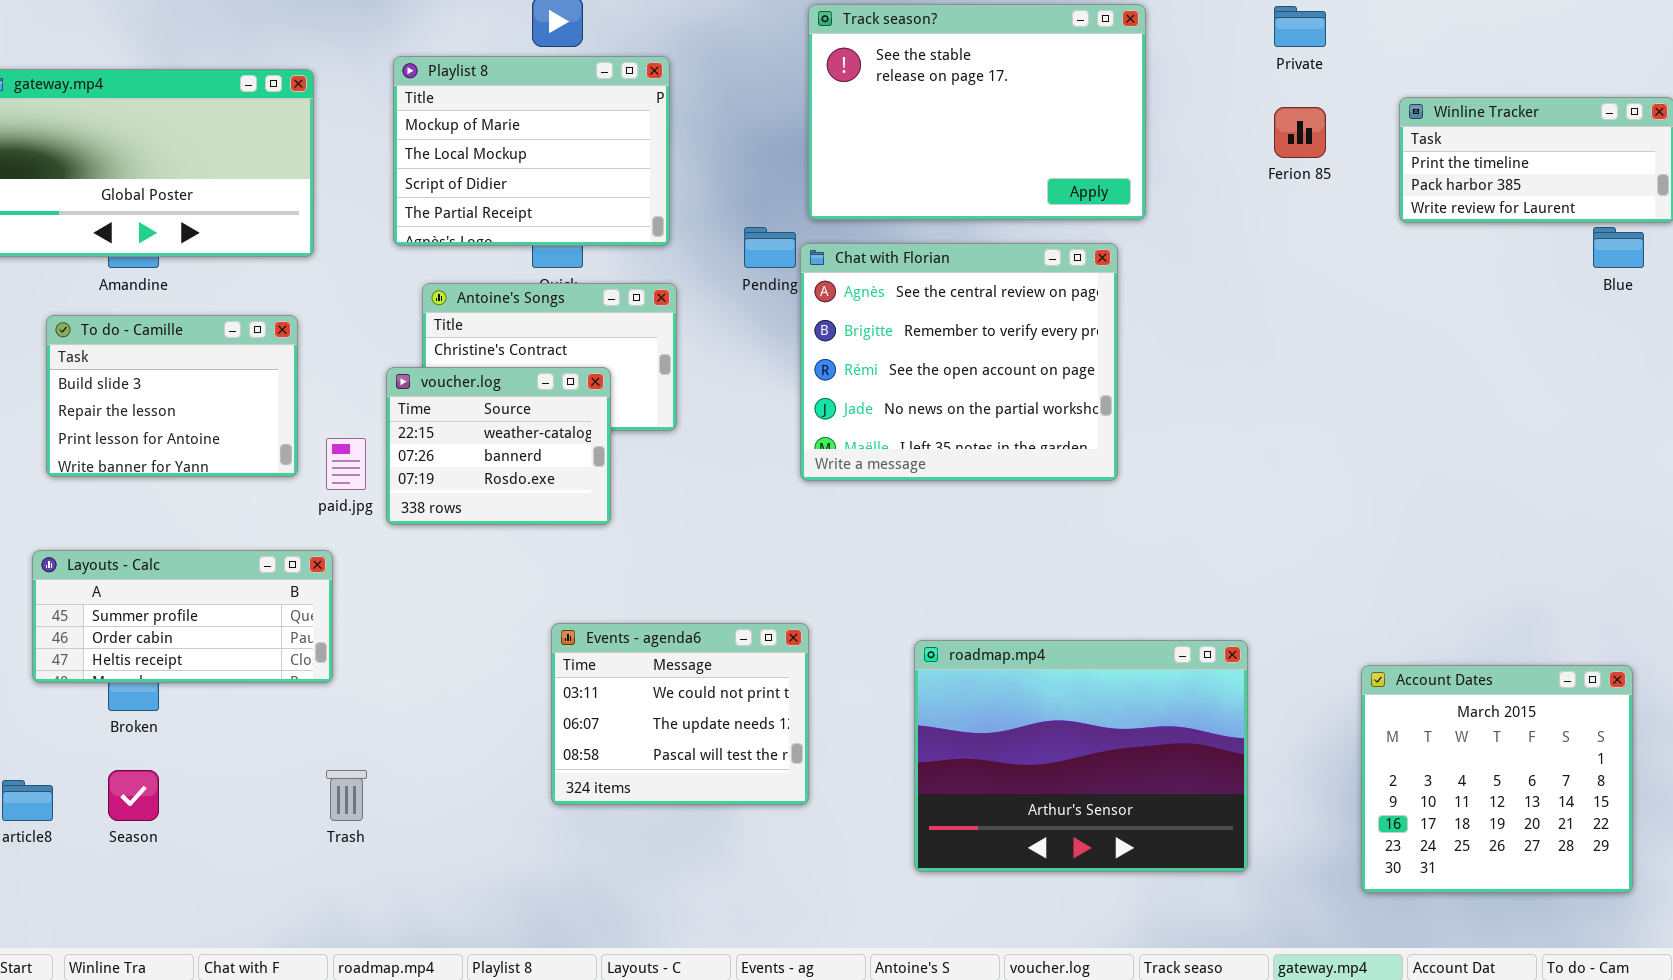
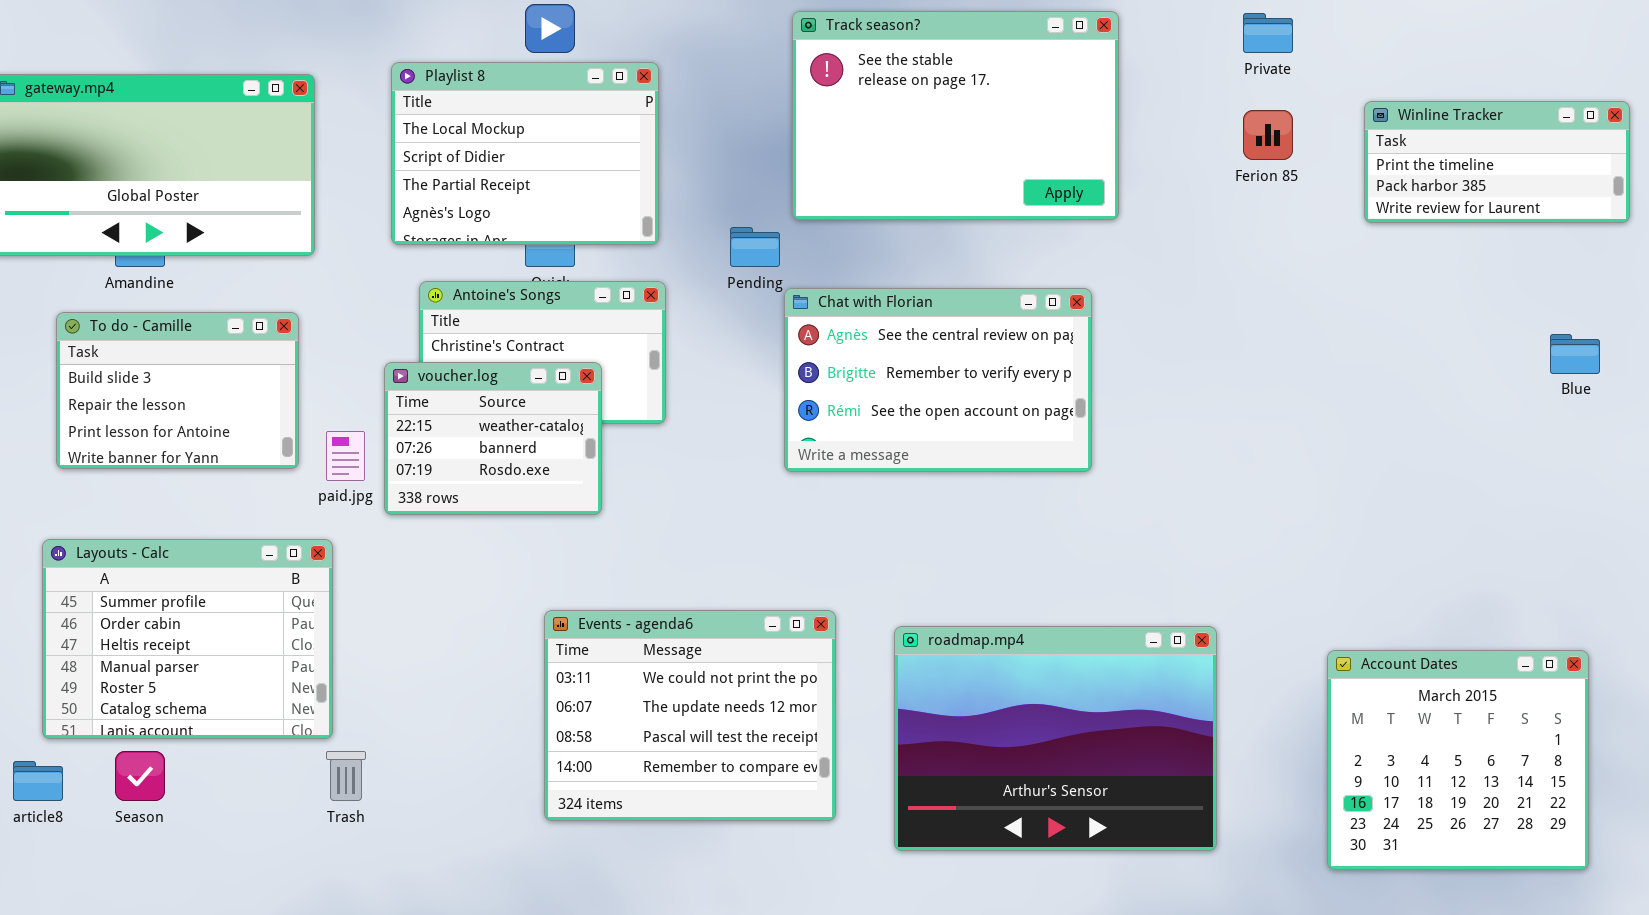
Playlist 8: [393,56,670,246] -> [391,62,659,245], scrolled down 1 row
Blue: [1593,227,1644,268] -> [1550,334,1600,374], moved
Chat with Florian: [800,243,1118,481] -> [784,288,1092,472], resized
Layouts - Calc: [32,550,333,683] -> [42,539,333,739], resized
Events - agenda6: [551,623,809,805] -> [544,610,836,821], resized

